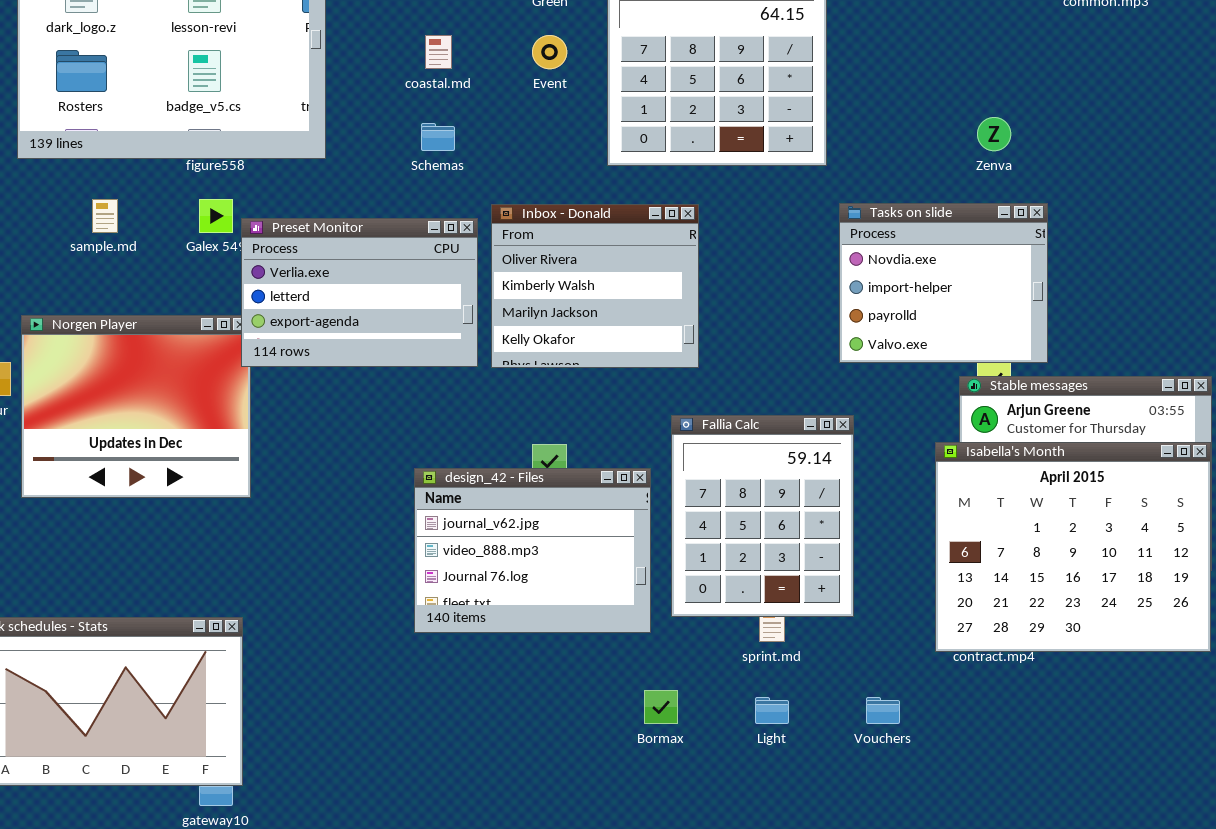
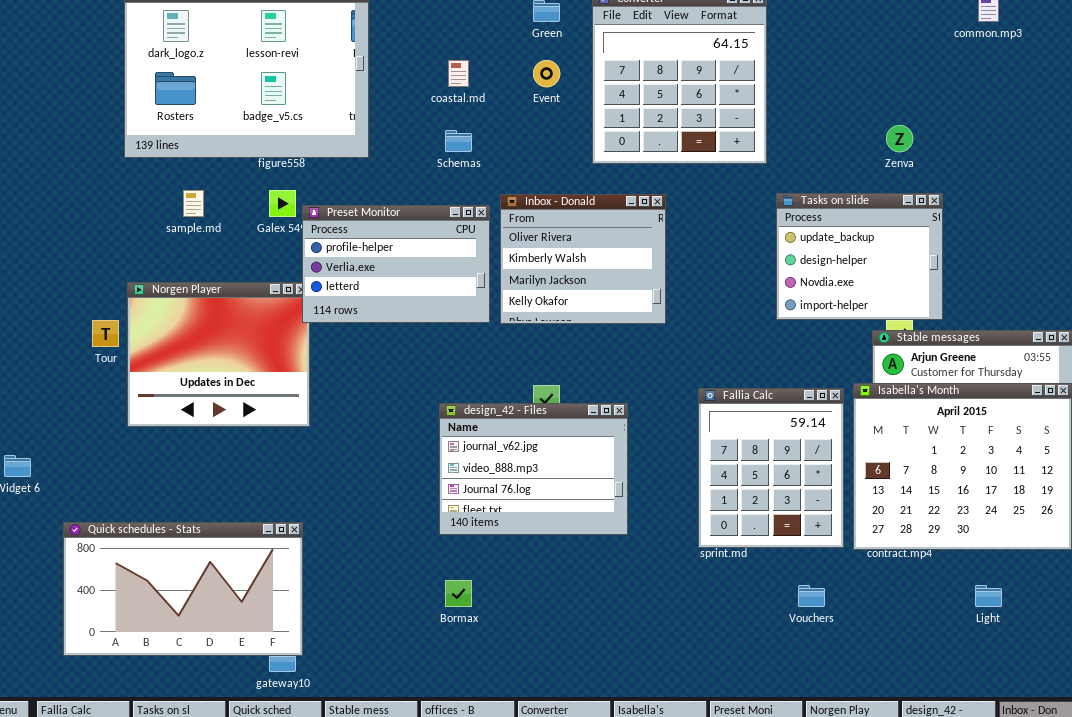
Tasks on slide: [839,203,1048,363] -> [776,193,943,320], scrolled up 2 rows
Preset Monitor: [241,218,478,367] -> [302,205,490,323], scrolled up 1 row
Fallia Calc: [671,415,854,617] -> [698,388,844,548], moved
Bormax: [644,690,678,724] -> [445,580,472,607], moved
Light: [755,697,789,724] -> [975,585,1002,607], moved

